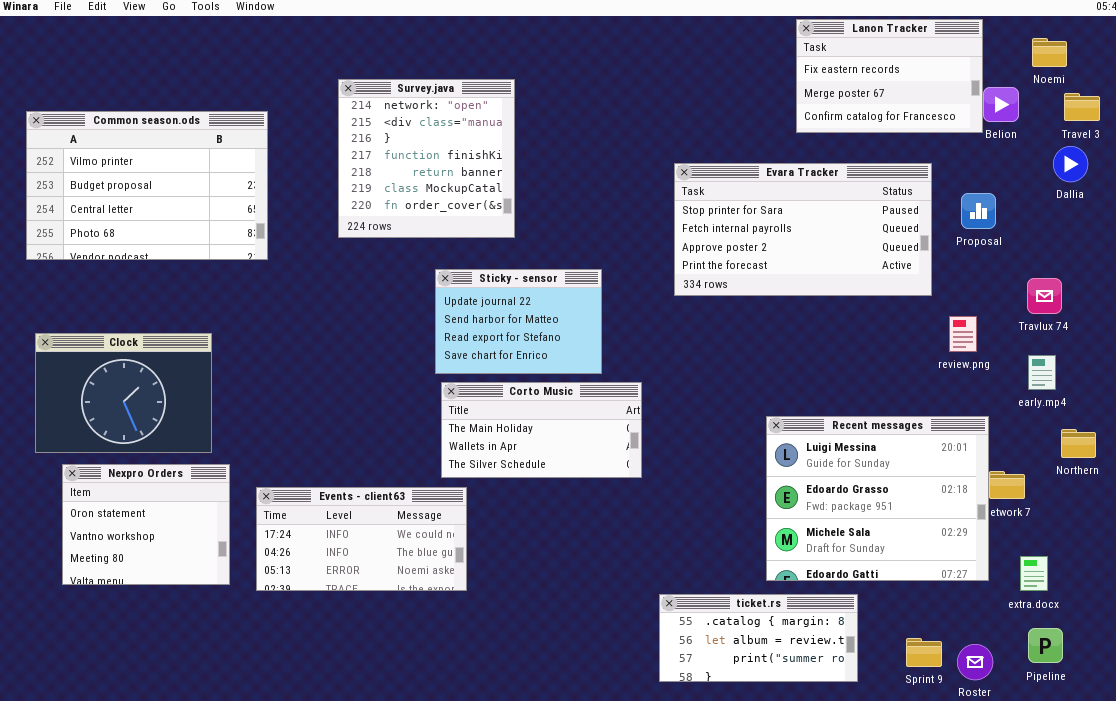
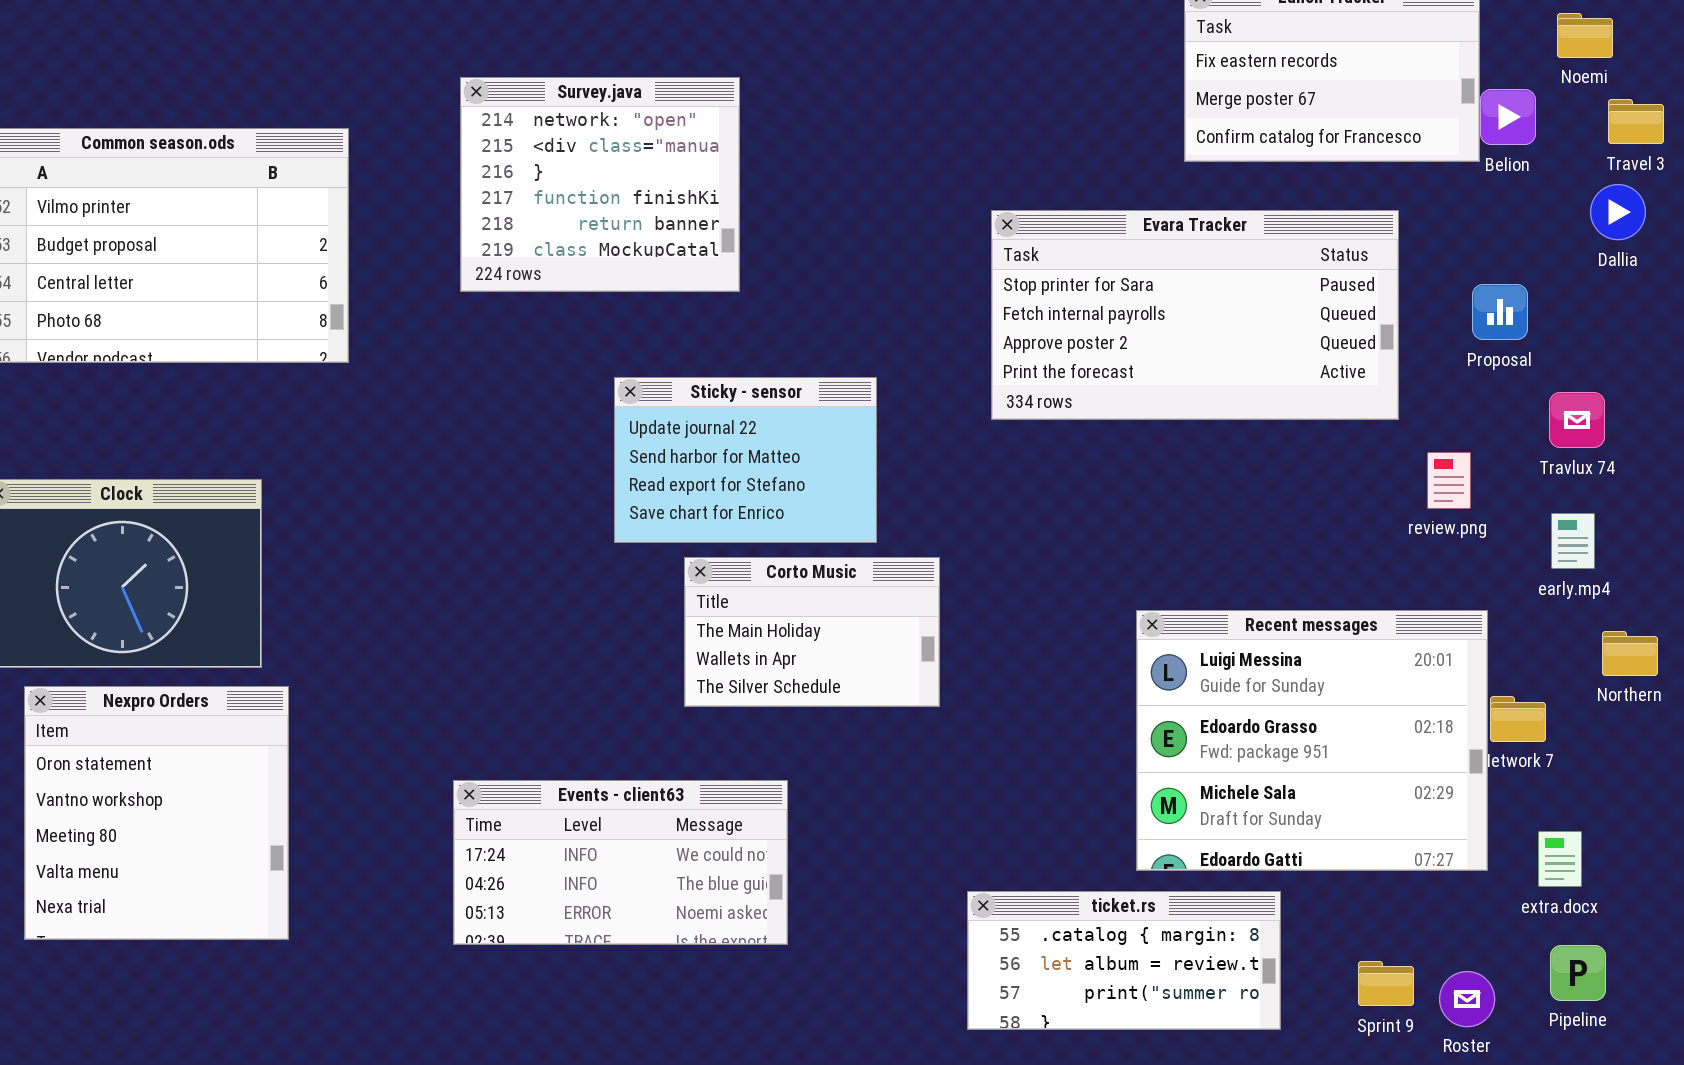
Survey.java: [338,79,515,238] -> [460,77,740,292], resized
Proposal: [961,193,996,229] -> [1472,284,1528,340], moved
Corto Music: [441,382,642,478] -> [684,557,940,707], resized
Nexpro Orders: [62,464,230,585] -> [24,686,289,940], resized
Events - client63: [256,487,467,591] -> [453,780,788,945], moved

